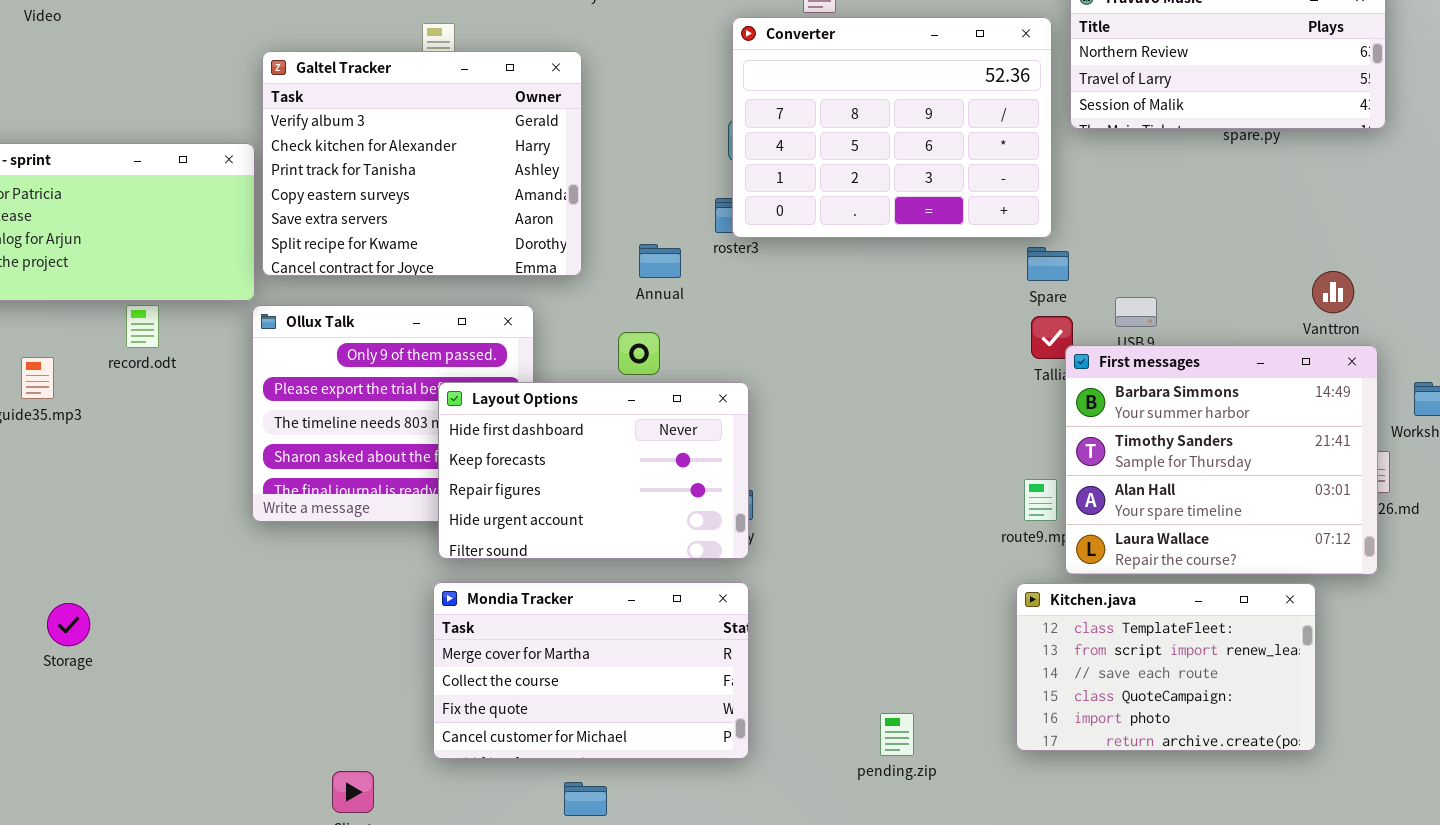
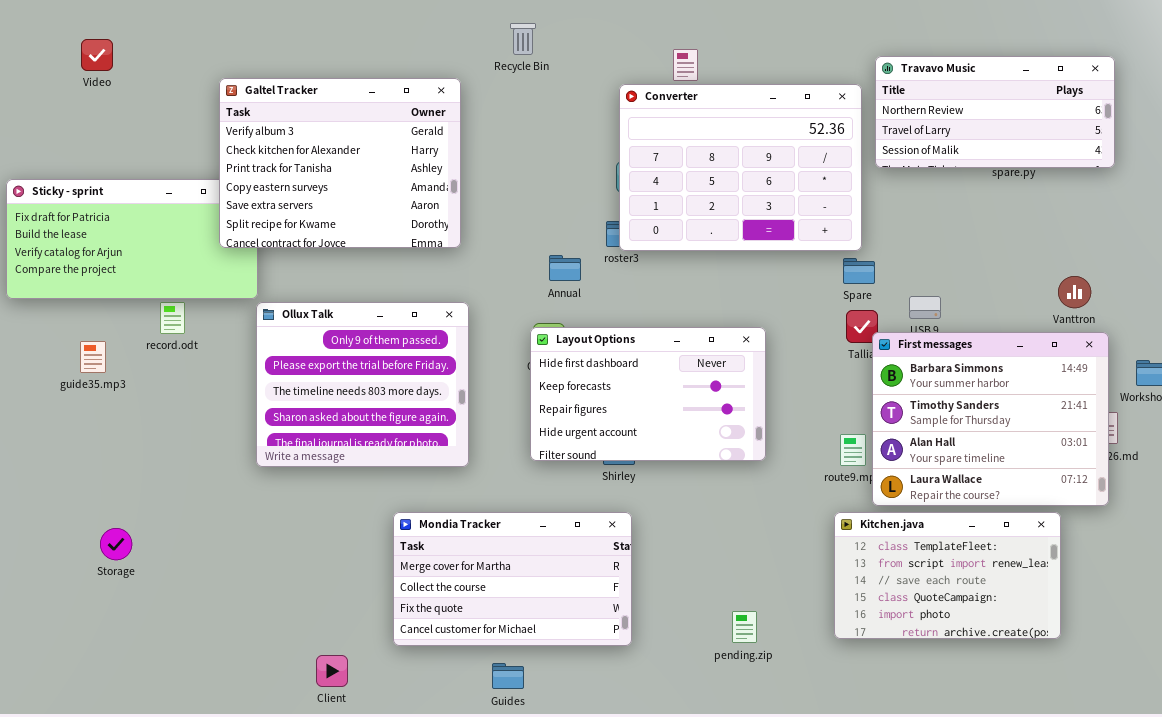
Galtel Tracker: [262,51,582,276] -> [219,78,461,248], moved
Layout Options: [438,382,749,559] -> [530,327,766,461], moved

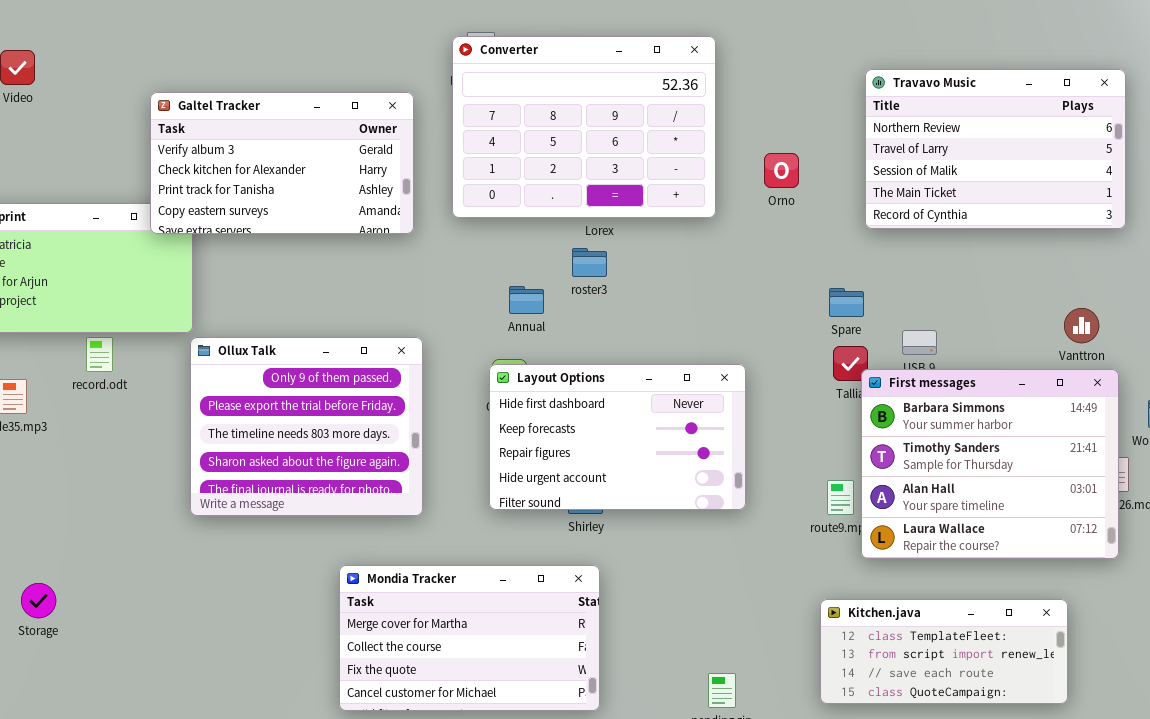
Travavo Music: [875,56,1115,168] -> [865,69,1126,229], resized
Galtel Tracker: [219,78,461,248] -> [150,92,414,234], resized
Converter: [619,84,862,251] -> [452,36,716,218], moved
Kitchen.java: [834,512,1061,639] -> [820,599,1068,704], resized

